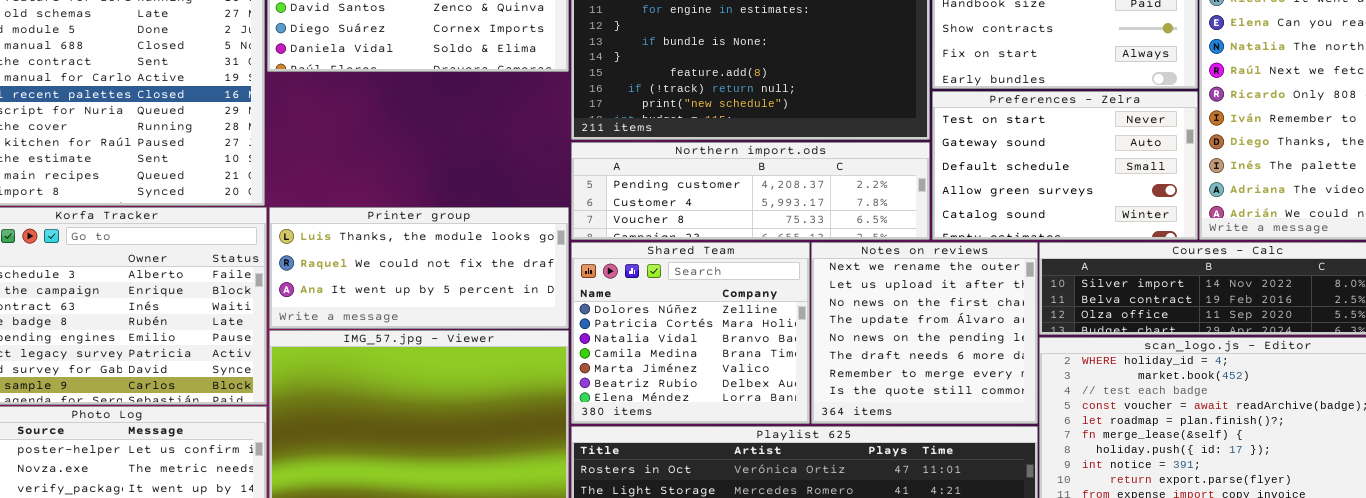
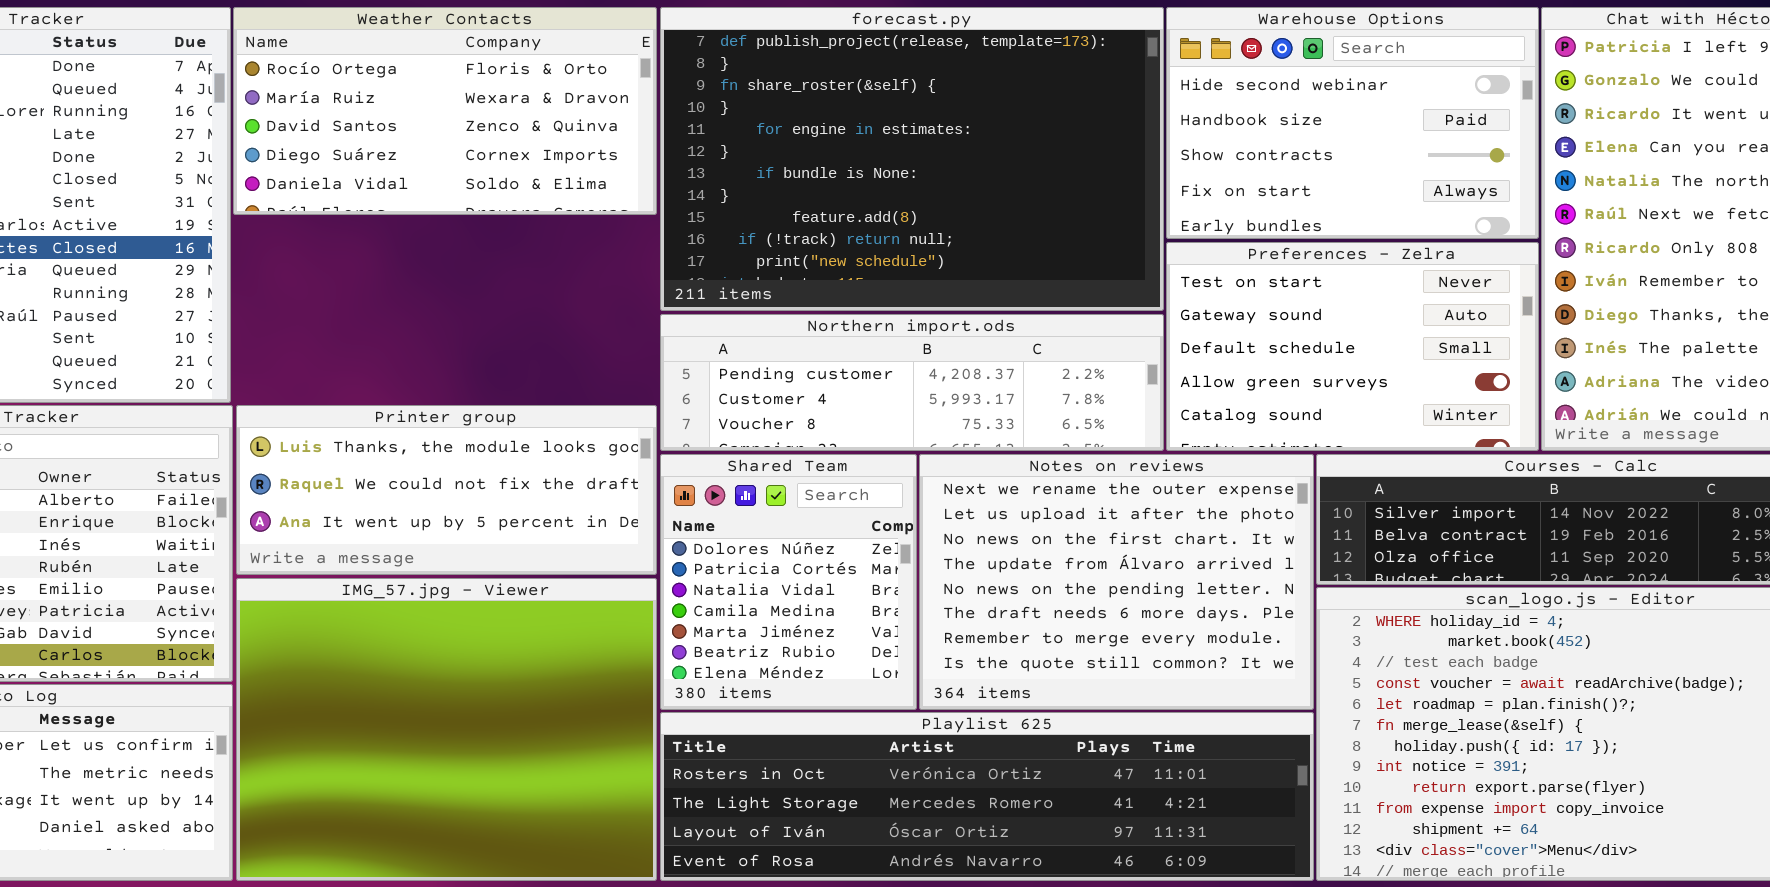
Shared Team: [571,242,810,424] -> [660,454,917,710], resized
Notes on reviews: [811,242,1038,424] -> [919,454,1314,710], resized

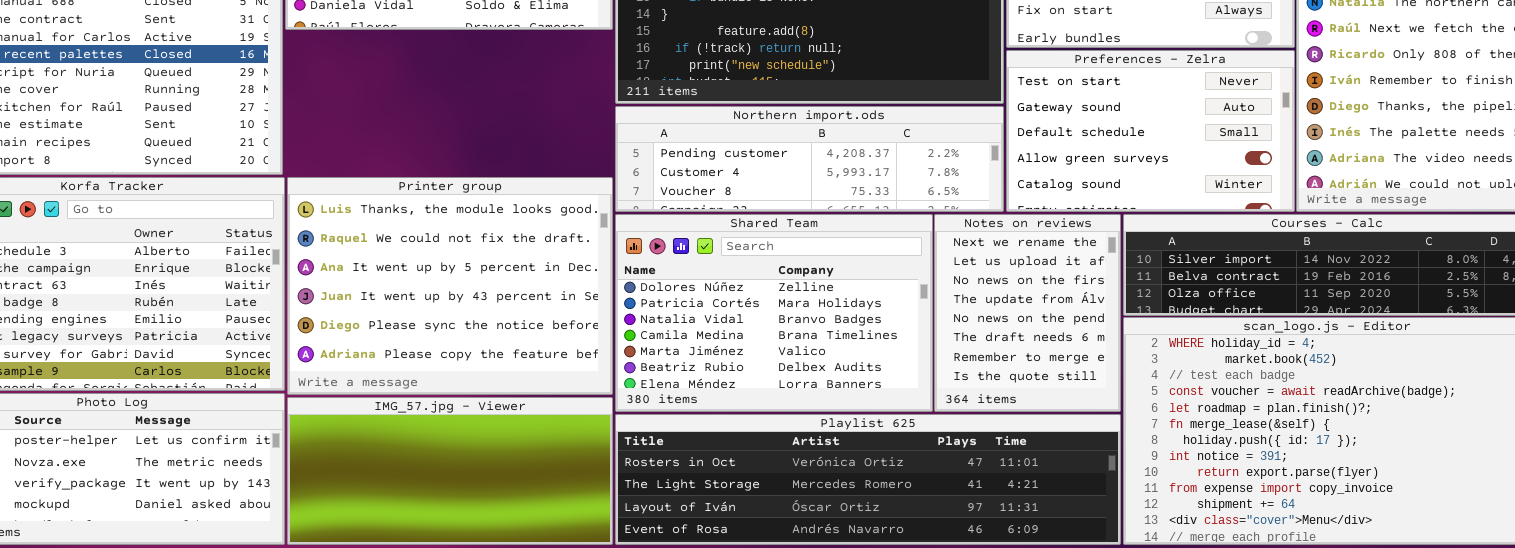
Printer group: [236,405,657,575] -> [287,177,613,395], resized
Shared Team: [660,454,917,710] -> [615,214,933,412], resized
Notes on reviews: [919,454,1314,710] -> [934,214,1121,412], resized
IMG_57.jpg - Viewer: [236,578,657,881] -> [287,397,613,545], resized

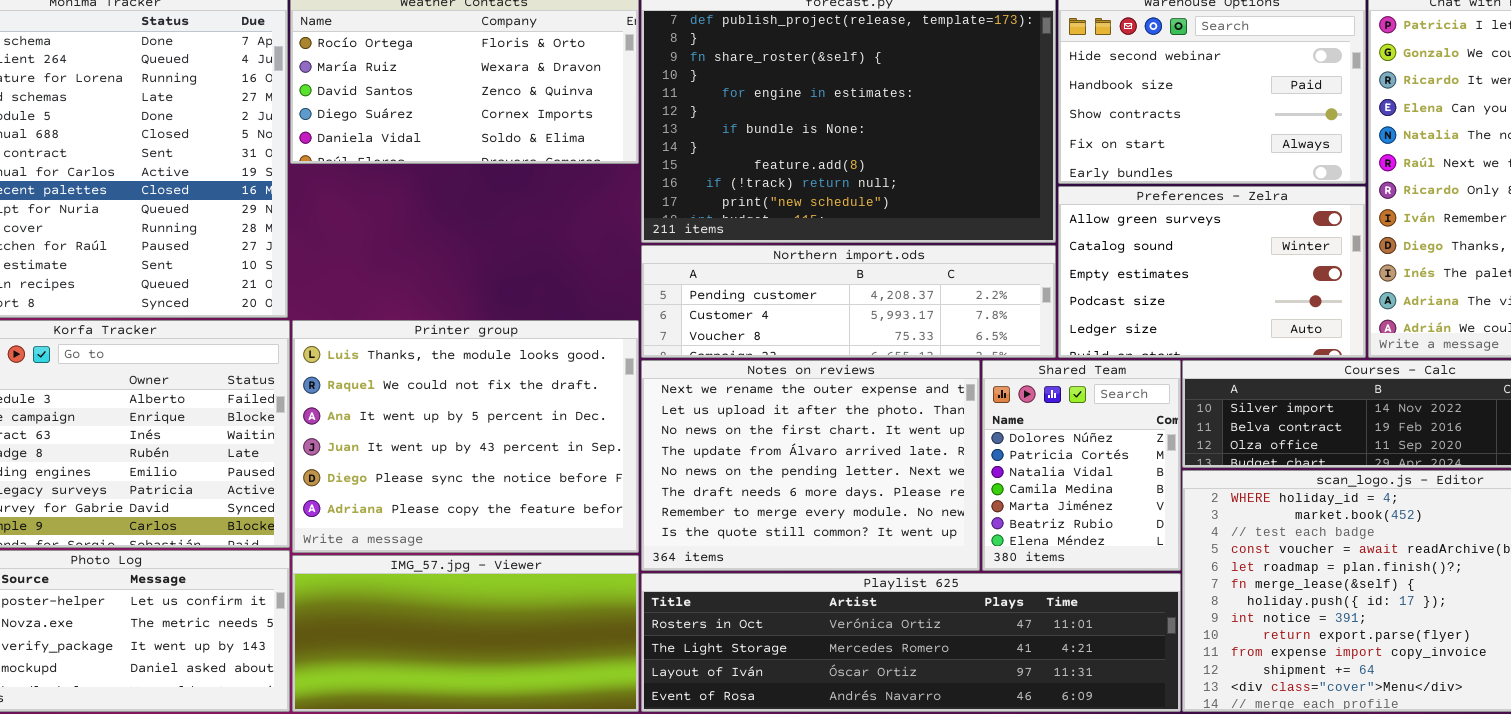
Preferences - Zelra: [1006,50,1295,212] -> [1058,186,1366,358], scrolled down 3 rows
Shared Team: [615,214,933,412] -> [982,360,1181,571], moved, resized
Notes on reviews: [934,214,1121,412] -> [641,360,980,571], moved, resized

